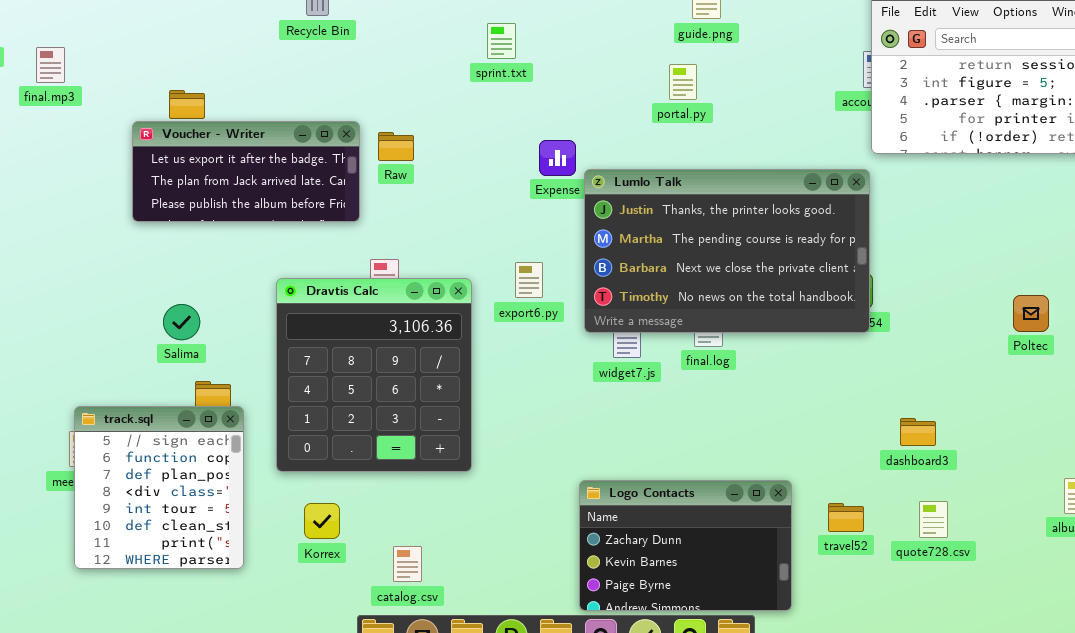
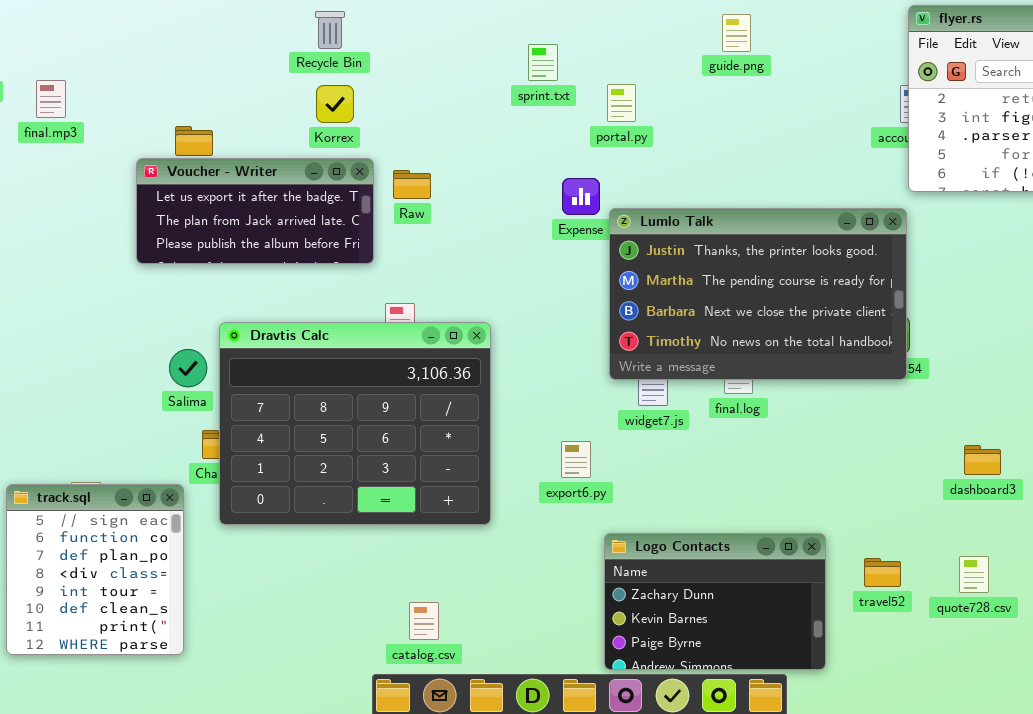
sprint.txt: [487,23,516,59] -> [528,44,558,81], moved
portal.py: [669,64,697,100] -> [607,84,636,122], moved
export6.py: [515,262,543,298] -> [561,441,591,478], moved
Dravtis Calc: [276,278,472,472] -> [219,322,491,525], resized
track.sql: [74,406,244,569] -> [6,484,184,655], moved
dashboard3: [900,418,936,446] -> [964,445,1001,475], moved
Korrex: [304,503,340,539] -> [316,85,354,123], moved

